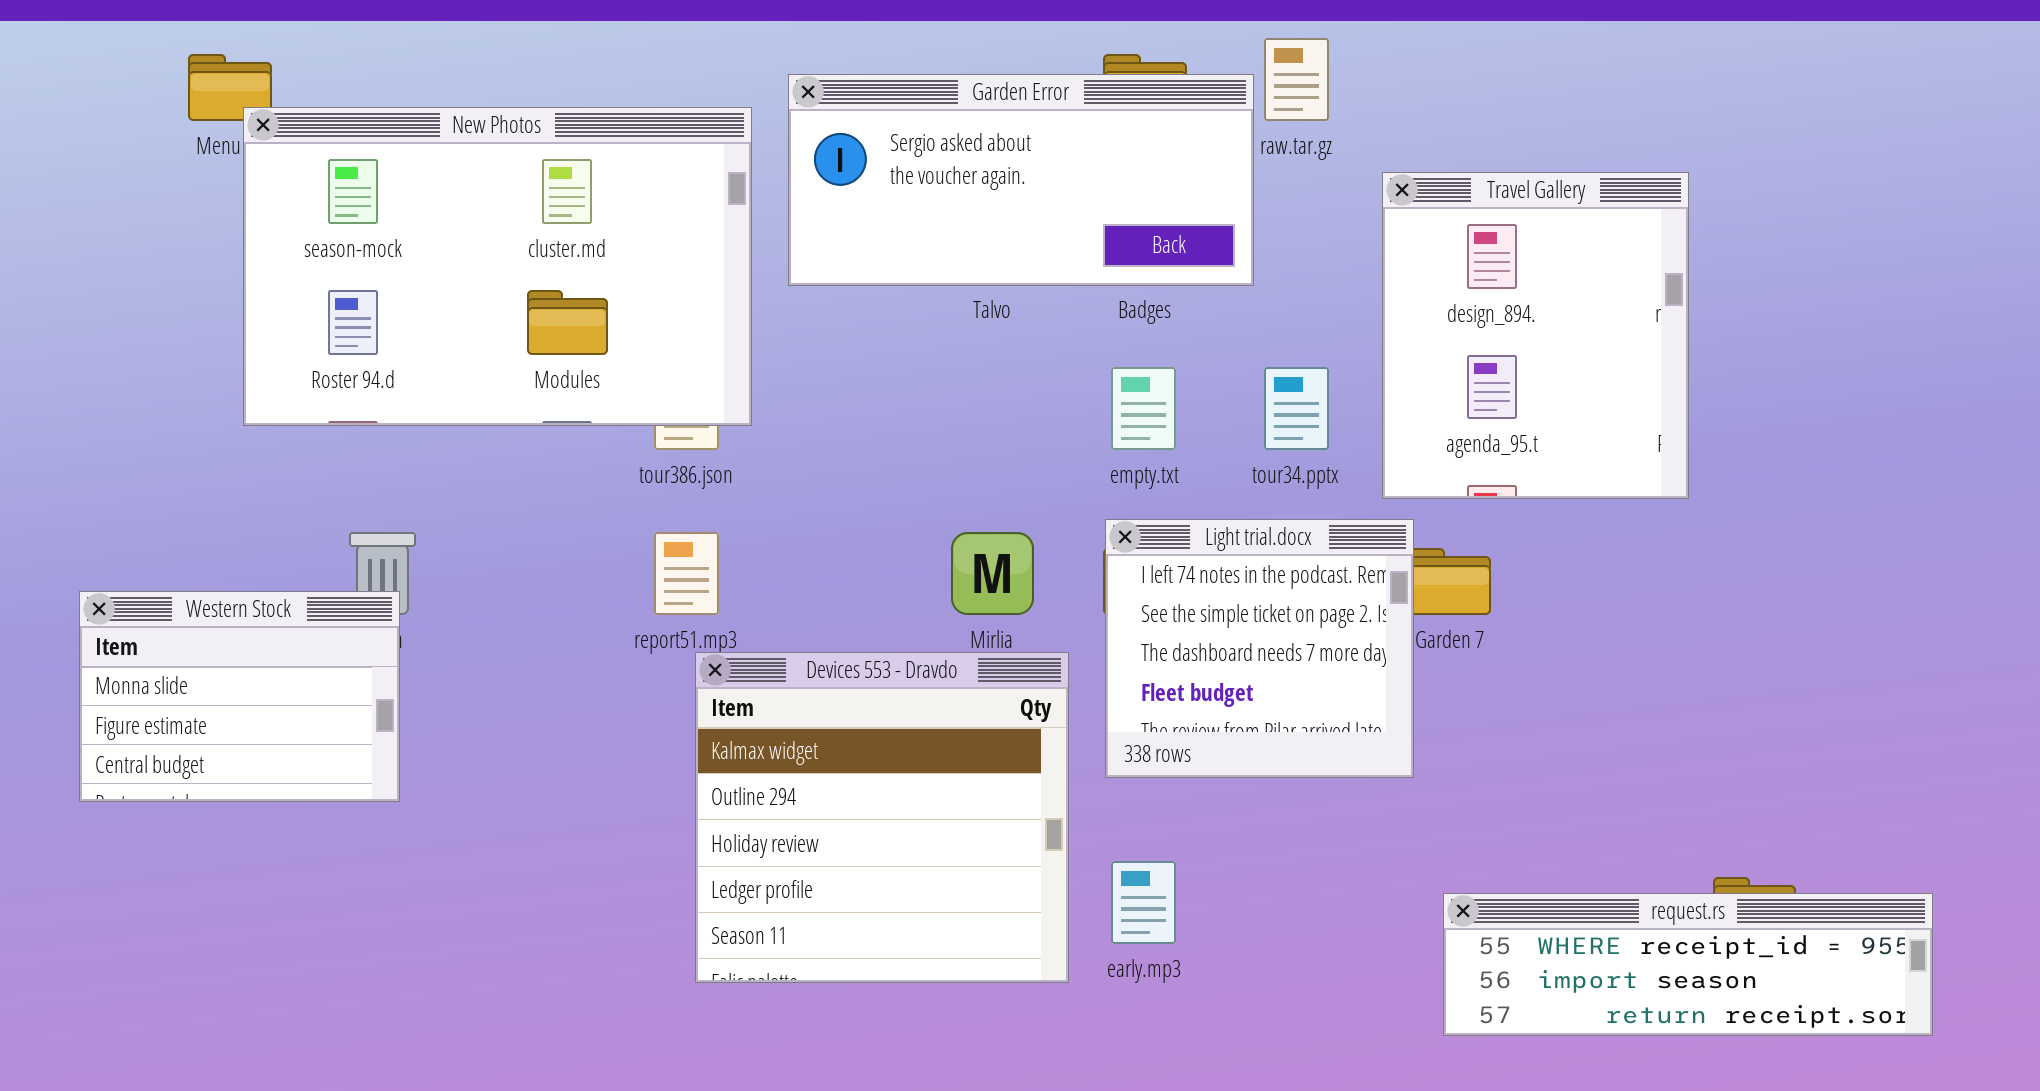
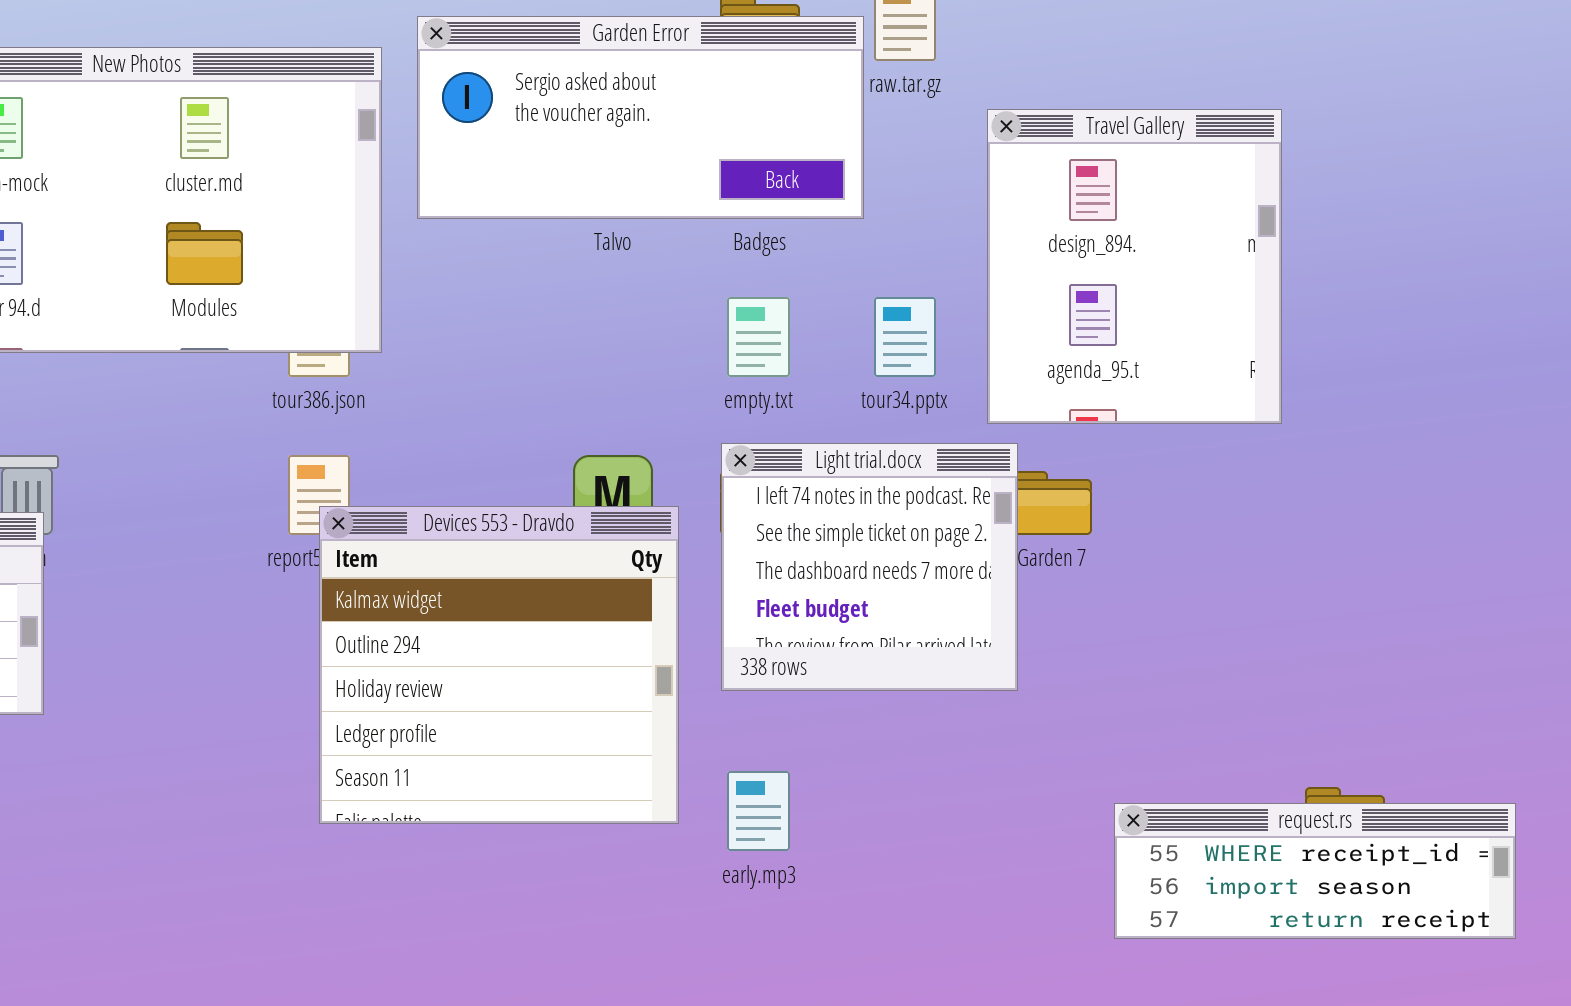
Devices 553 - Dravdo: [695,652,1069,983] -> [319,506,679,824], moved
request.rs: [1443,893,1933,1036] -> [1114,803,1516,939], resized

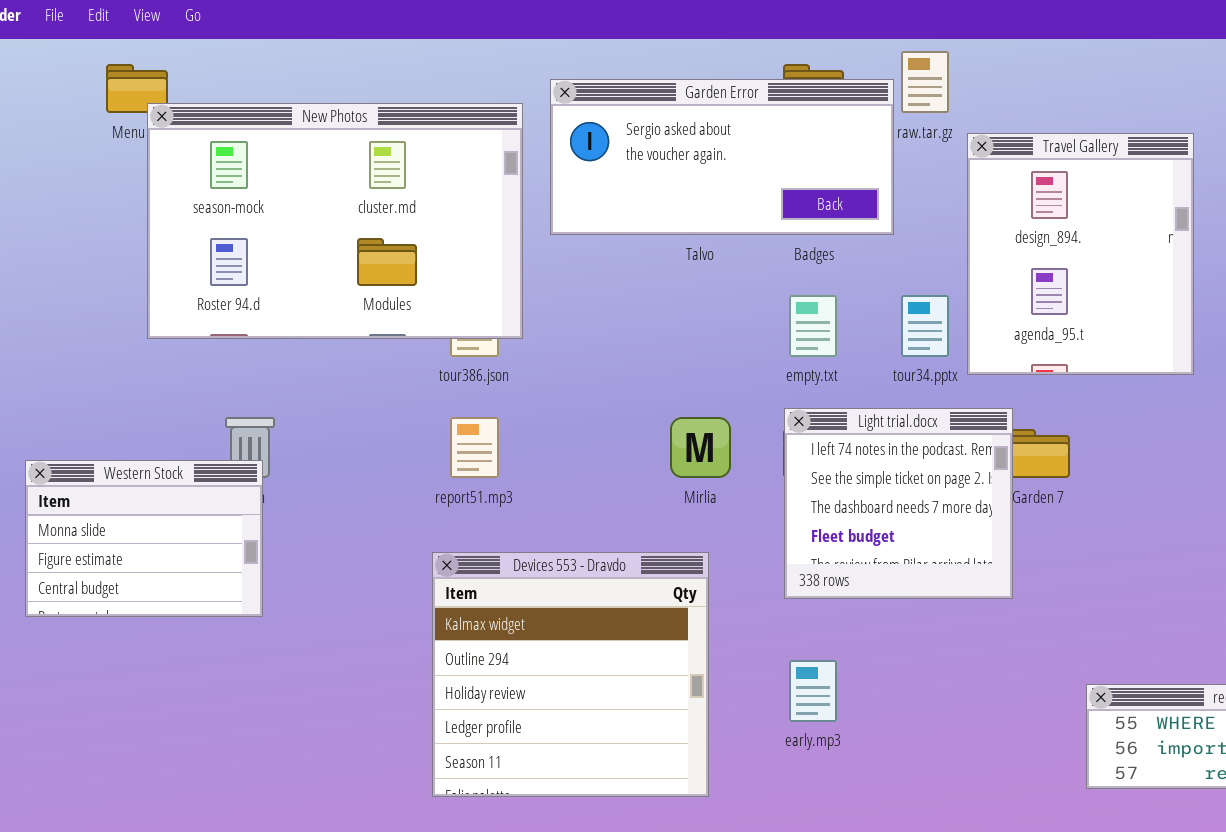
Travel Gallery: [987,109,1282,424] -> [967,133,1194,375], moved
Devices 553 - Dravdo: [319,506,679,824] -> [432,552,709,797], moved

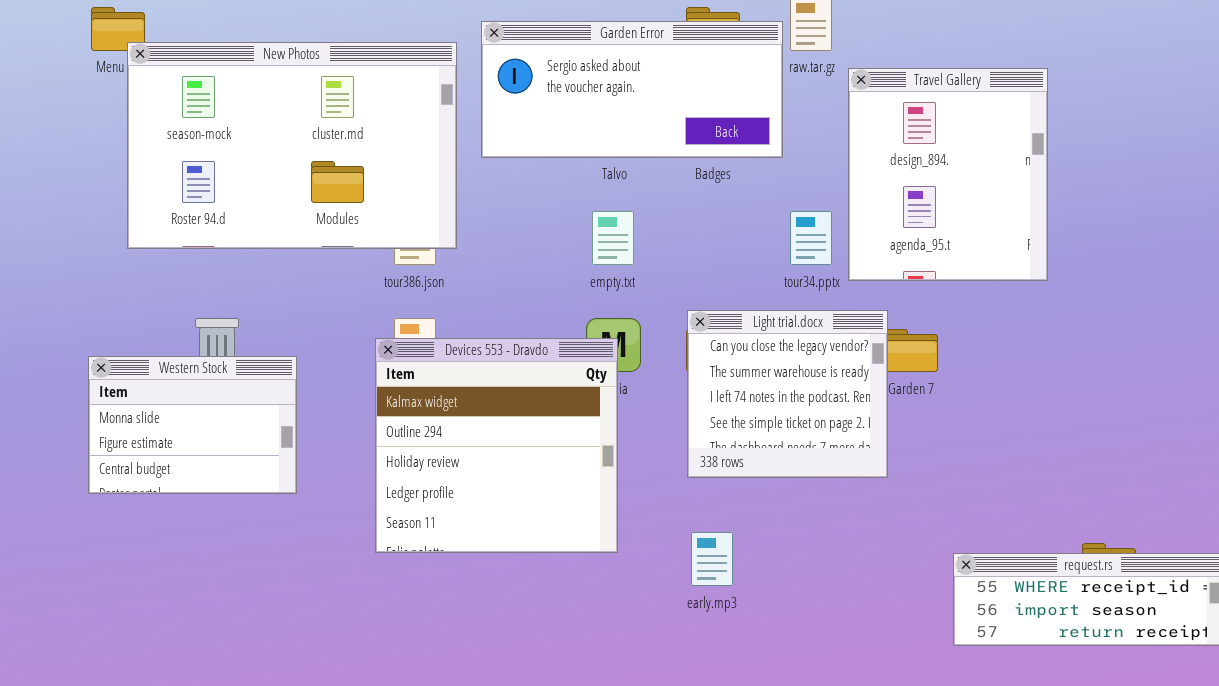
empty.txt: [789,295,837,357] -> [592,211,634,265], moved
Light trial.docx: [784,408,1013,599] -> [687,310,888,478], scrolled up 2 rows
Western Stock: [25,460,263,617] -> [88,356,297,494], moved
Devices 553 - Dravdo: [432,552,709,797] -> [375,338,618,553], moved

